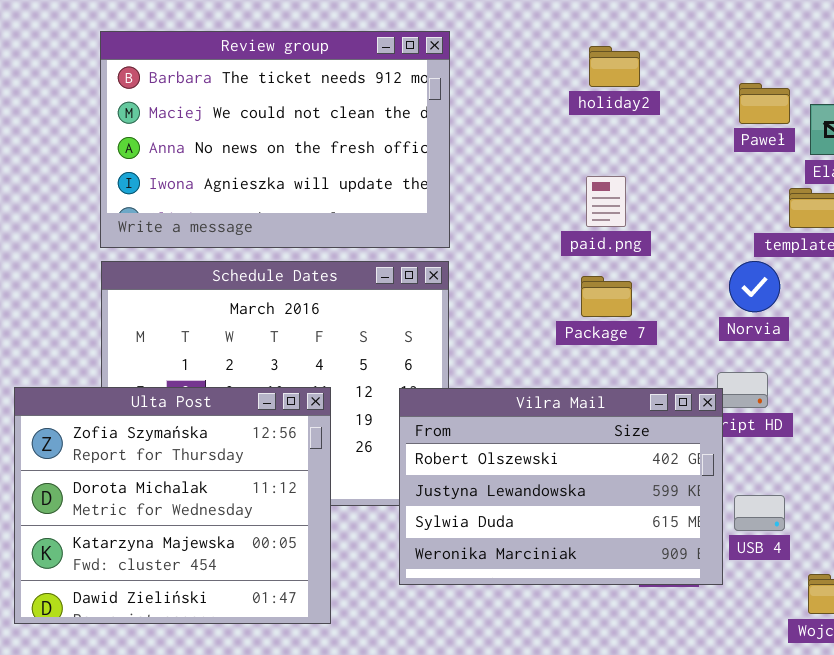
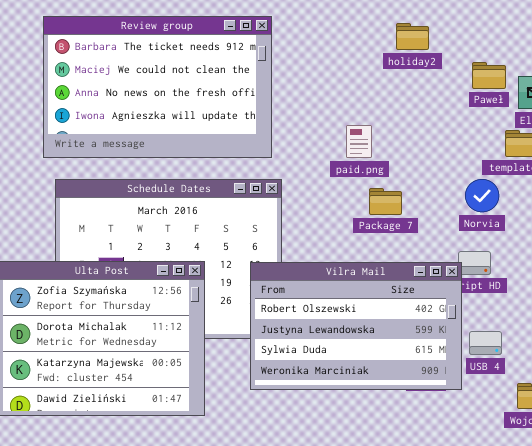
Review group: [100,31,450,248] -> [43,16,272,158], moved
holiday2: [589,46,640,87] -> [396,23,429,50], moved
paid.png: [586,176,626,227] -> [346,125,372,158], moved

